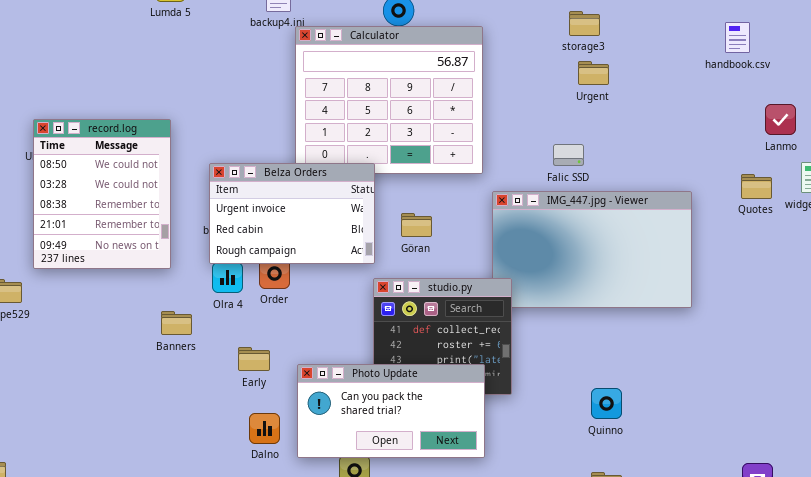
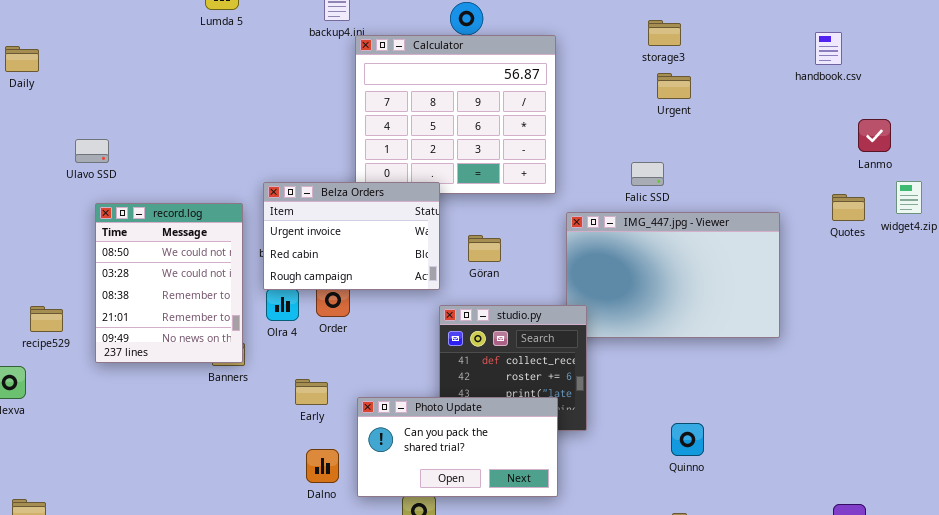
record.log: [33,119,171,269] -> [95,203,243,363], moved

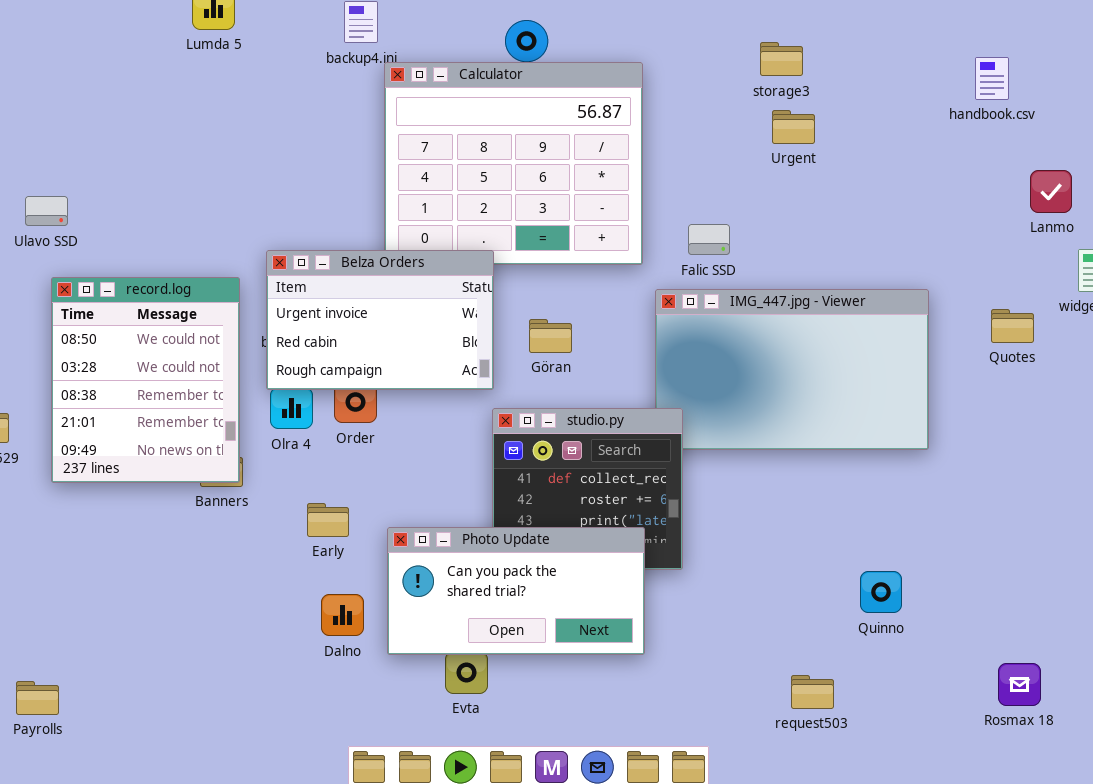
Falic SSD: [631,162,664,186] -> [688,224,730,255], moved
Quotes: [832,194,865,221] -> [991,309,1034,343], moved
Quinno: [671,423,704,456] -> [860,571,902,613], moved

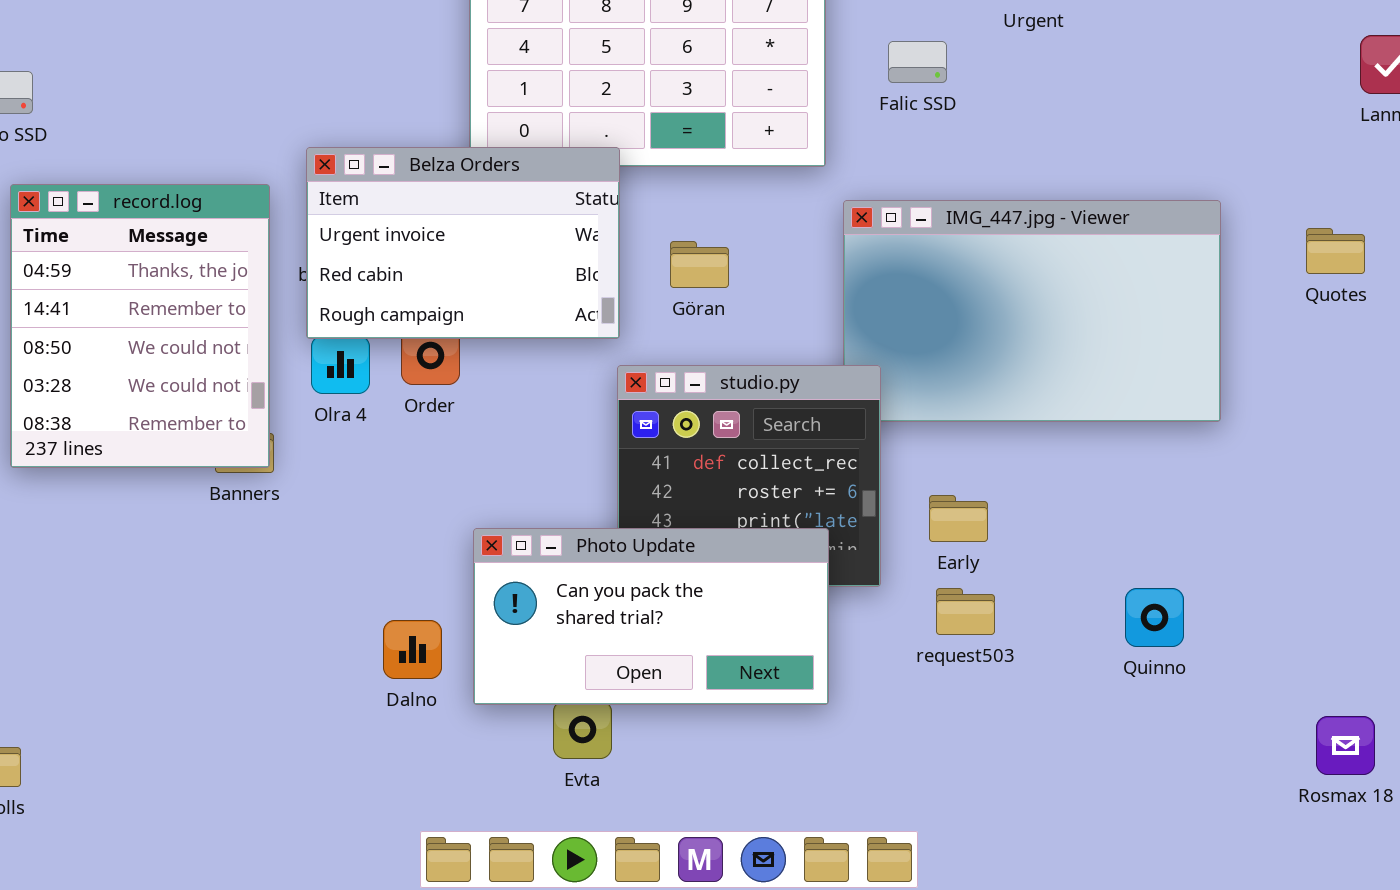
Falic SSD: [688,224,730,255] -> [888,41,947,83], moved
record.log: [51,277,240,483] -> [10,184,270,468], scrolled up 2 rows
Early: [307,503,349,537] -> [929,495,988,542], moved
request503: [791,675,834,709] -> [936,588,995,635], moved

